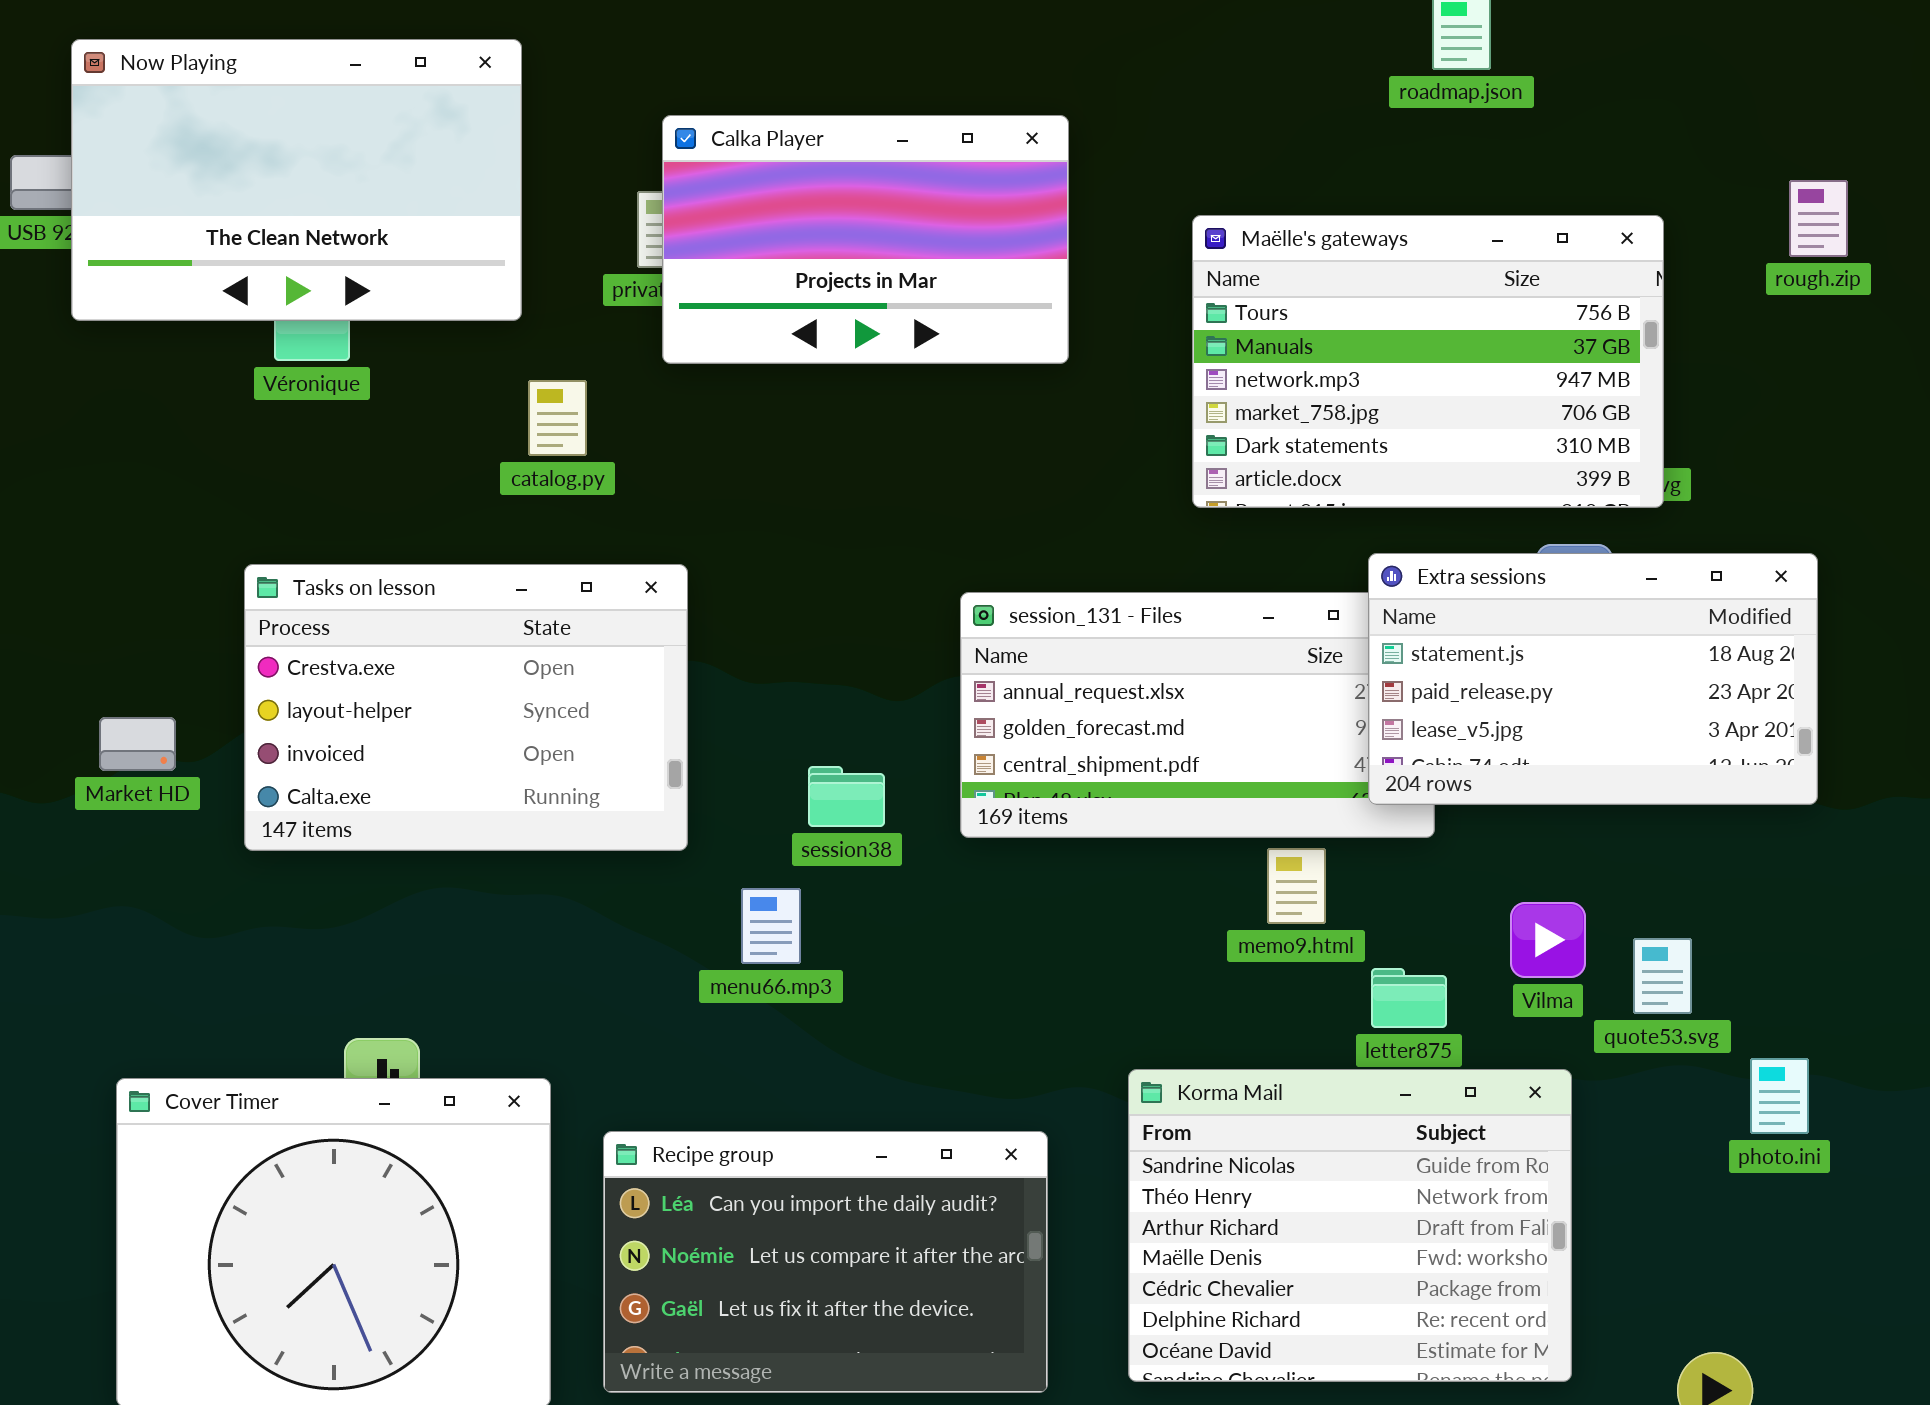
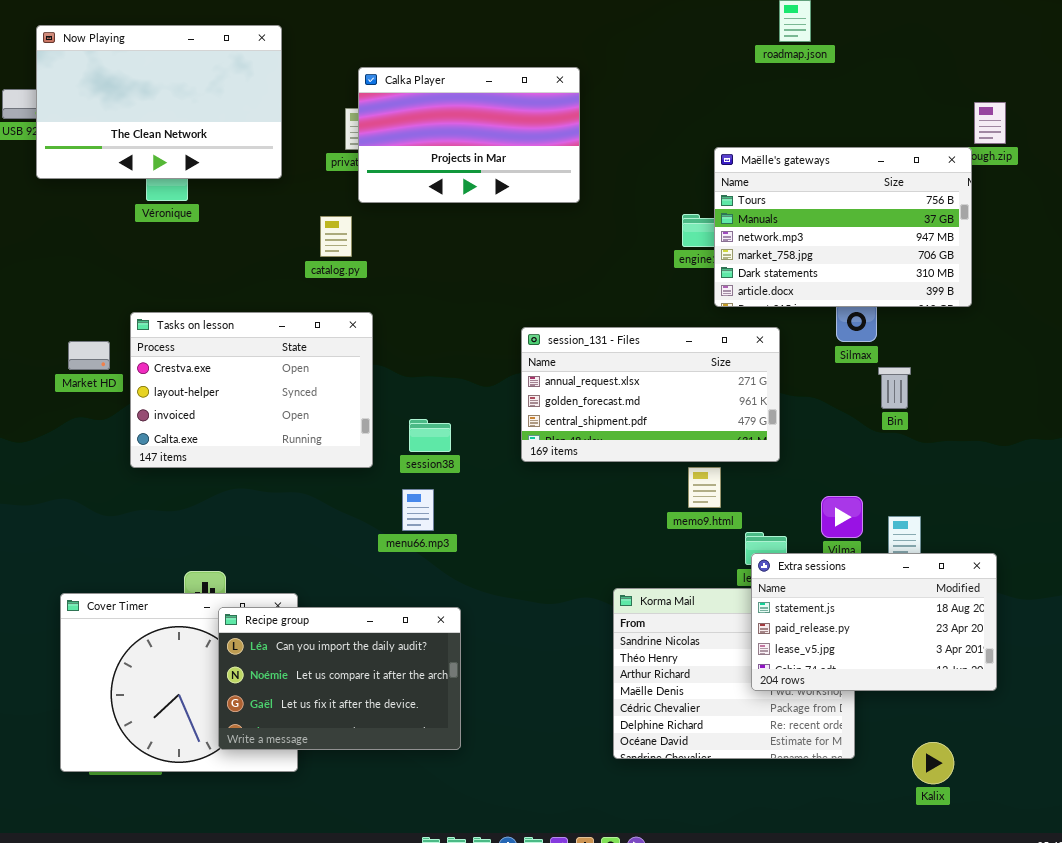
Maëlle's gateways: [1192,215,1664,508] -> [714,147,972,307], moved
catalog.py: [528,380,587,456] -> [320,216,352,257], moved
Extra sessions: [1368,553,1818,805] -> [751,553,997,691], moved
Market HD: [99,717,176,771] -> [68,341,110,370], moved
session38: [808,766,885,827] -> [409,419,451,452], moved
Recipe group: [603,1131,1048,1393] -> [218,607,461,750], moved

